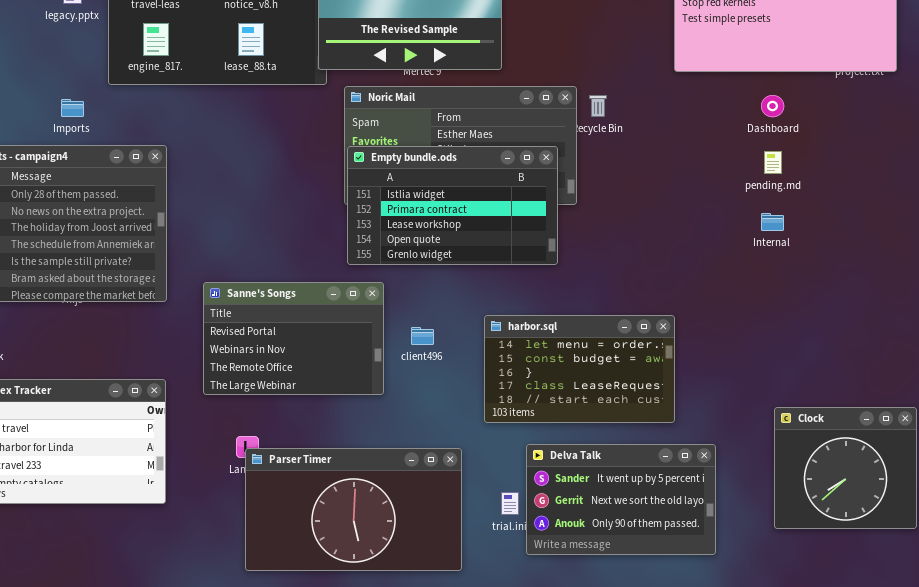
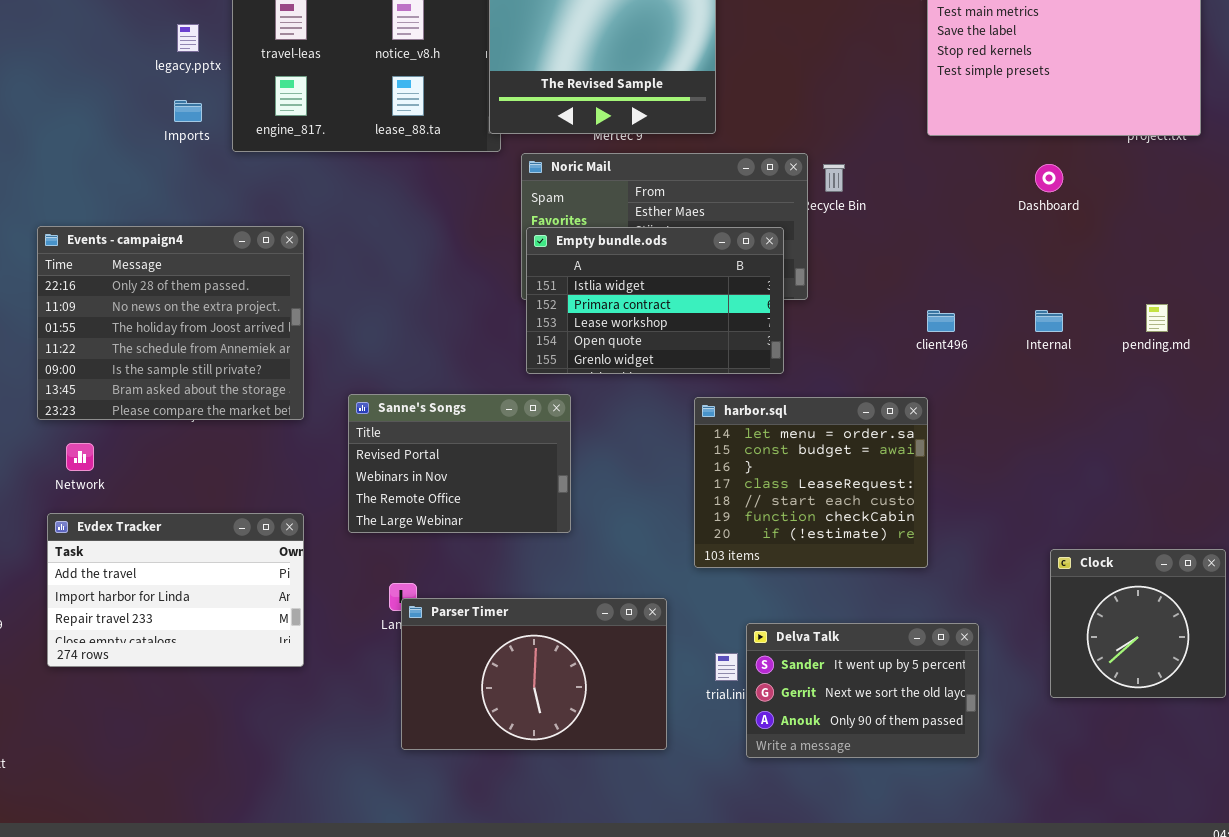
Imports: [61,99,84,117] -> [174,100,202,122], moved
pending.md: [764,151,782,174] -> [1146,304,1168,332], moved
harbor.sql: [484,315,675,423] -> [694,397,928,568], resized
client496: [411,327,434,345] -> [927,310,955,332], moved
Delva Talk: [526,444,716,555] -> [746,623,979,758], moved

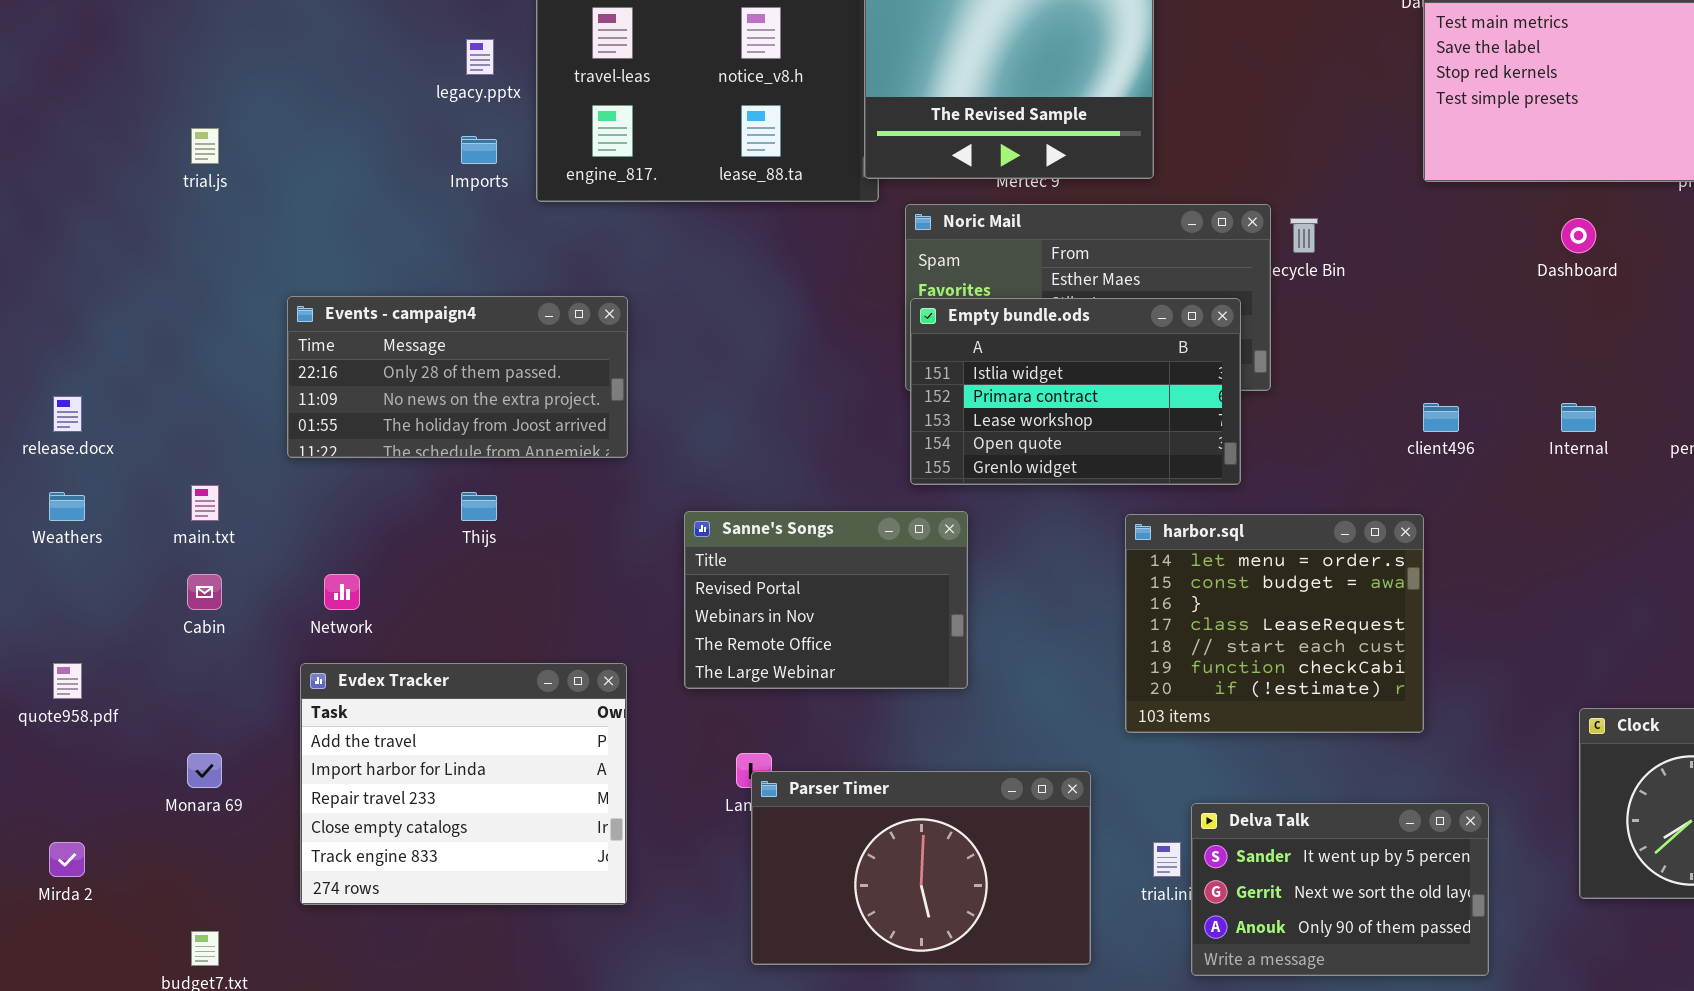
Events - campaign4: [37,226,304,420] -> [287,296,628,458], resized
Evdex Tracker: [47,513,304,667] -> [300,663,627,905], resized

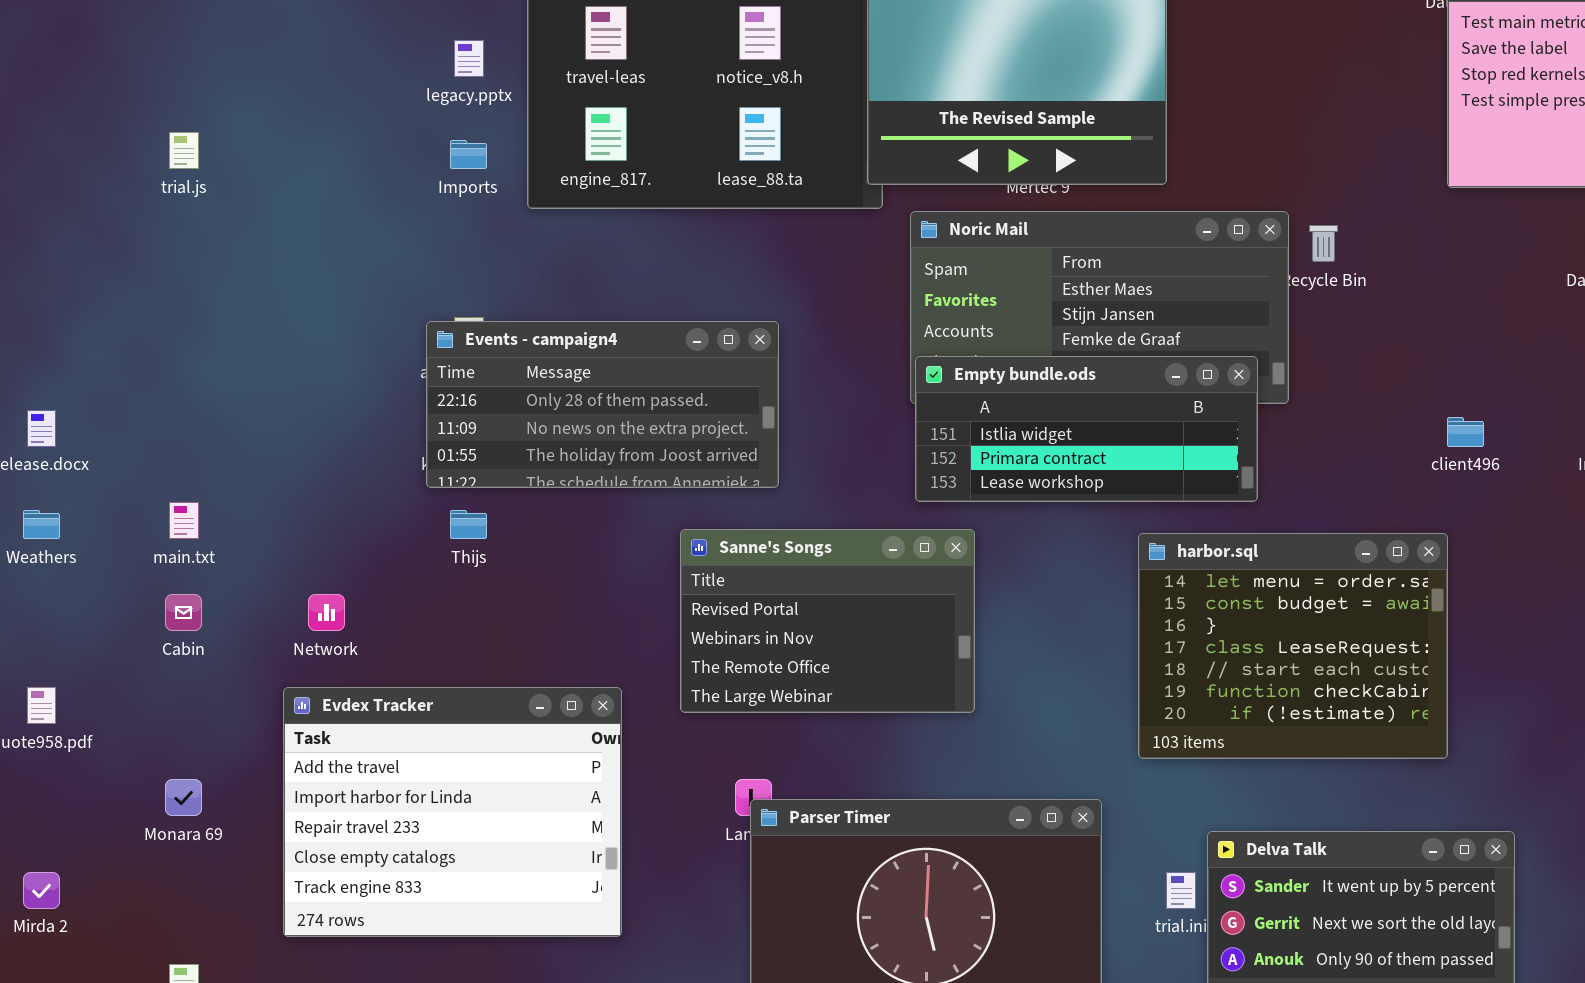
Events - campaign4: [287,296,628,458] -> [426,321,779,488], moved
Empty bundle.ods: [910,298,1241,485] -> [915,356,1258,502], resized

